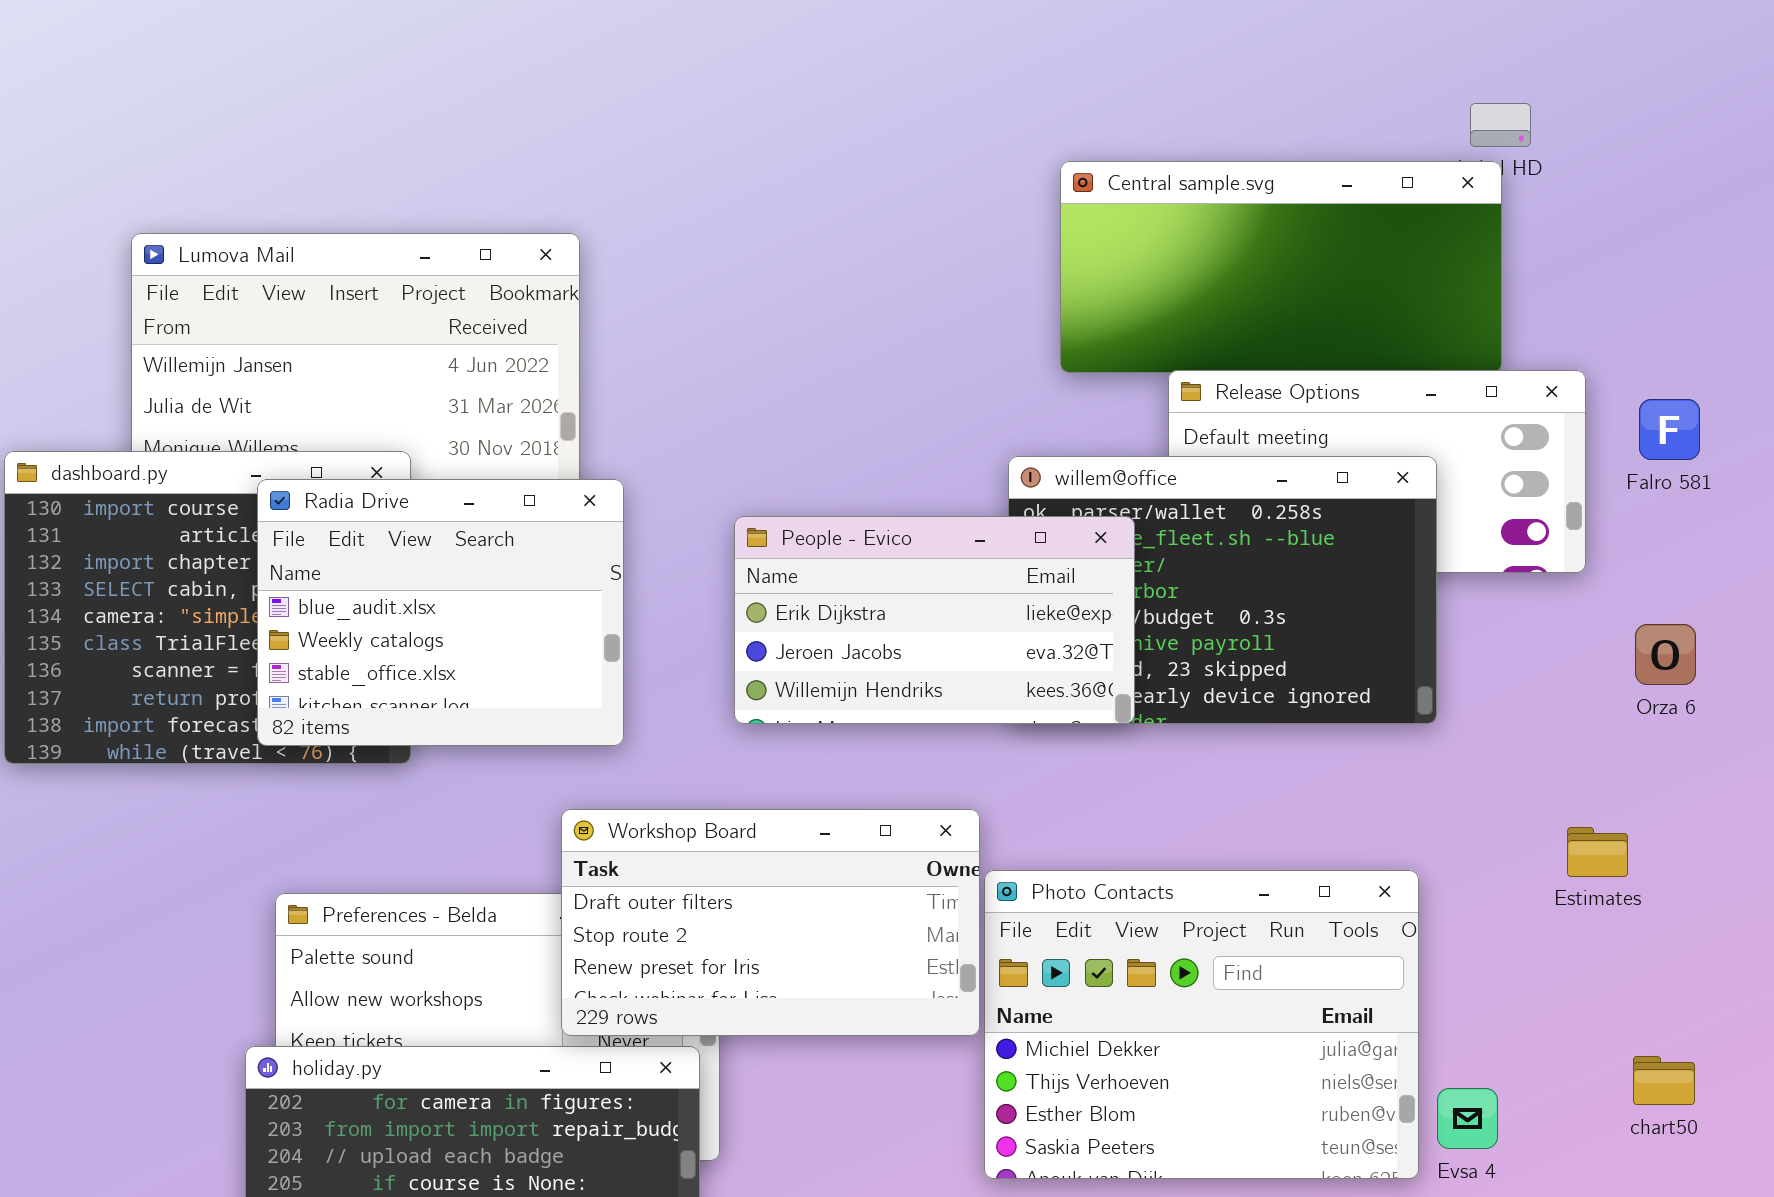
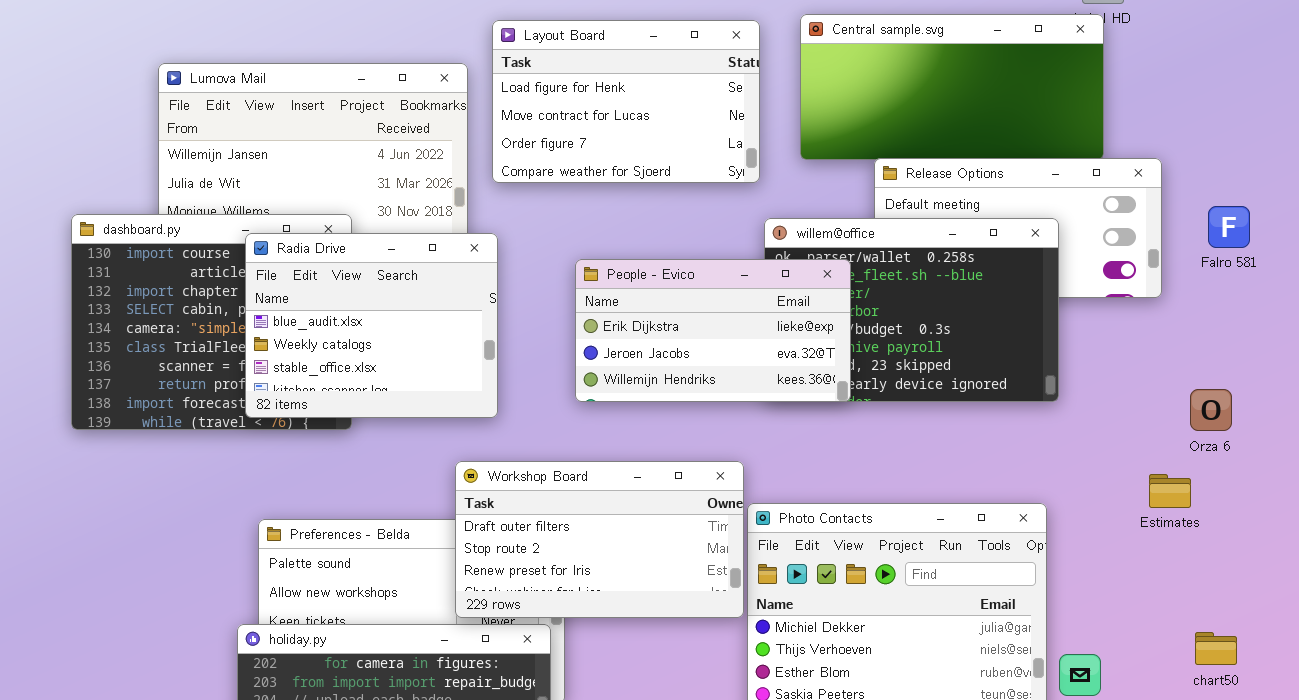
Layout Board: none -> [492,20,760,183], opened
Falro 581: [1639,399,1700,460] -> [1208,206,1250,248], moved
Orza 6: [1635,624,1696,685] -> [1190,389,1232,431], moved

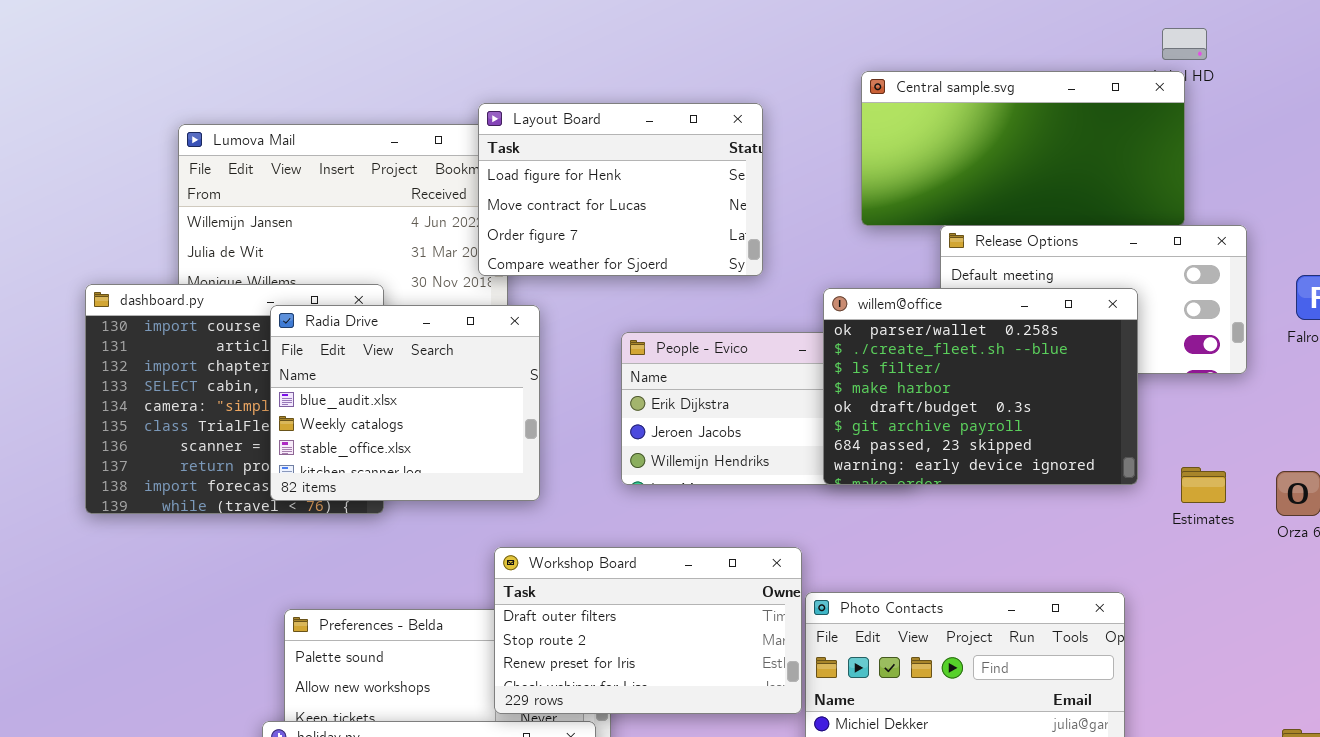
Layout Board: [492,20,760,183] -> [478,103,763,276], moved
willem@office: [764,218,1059,402] -> [823,288,1138,485], raised
Estimates: [1149,474,1191,508] -> [1181,467,1226,503], moved

